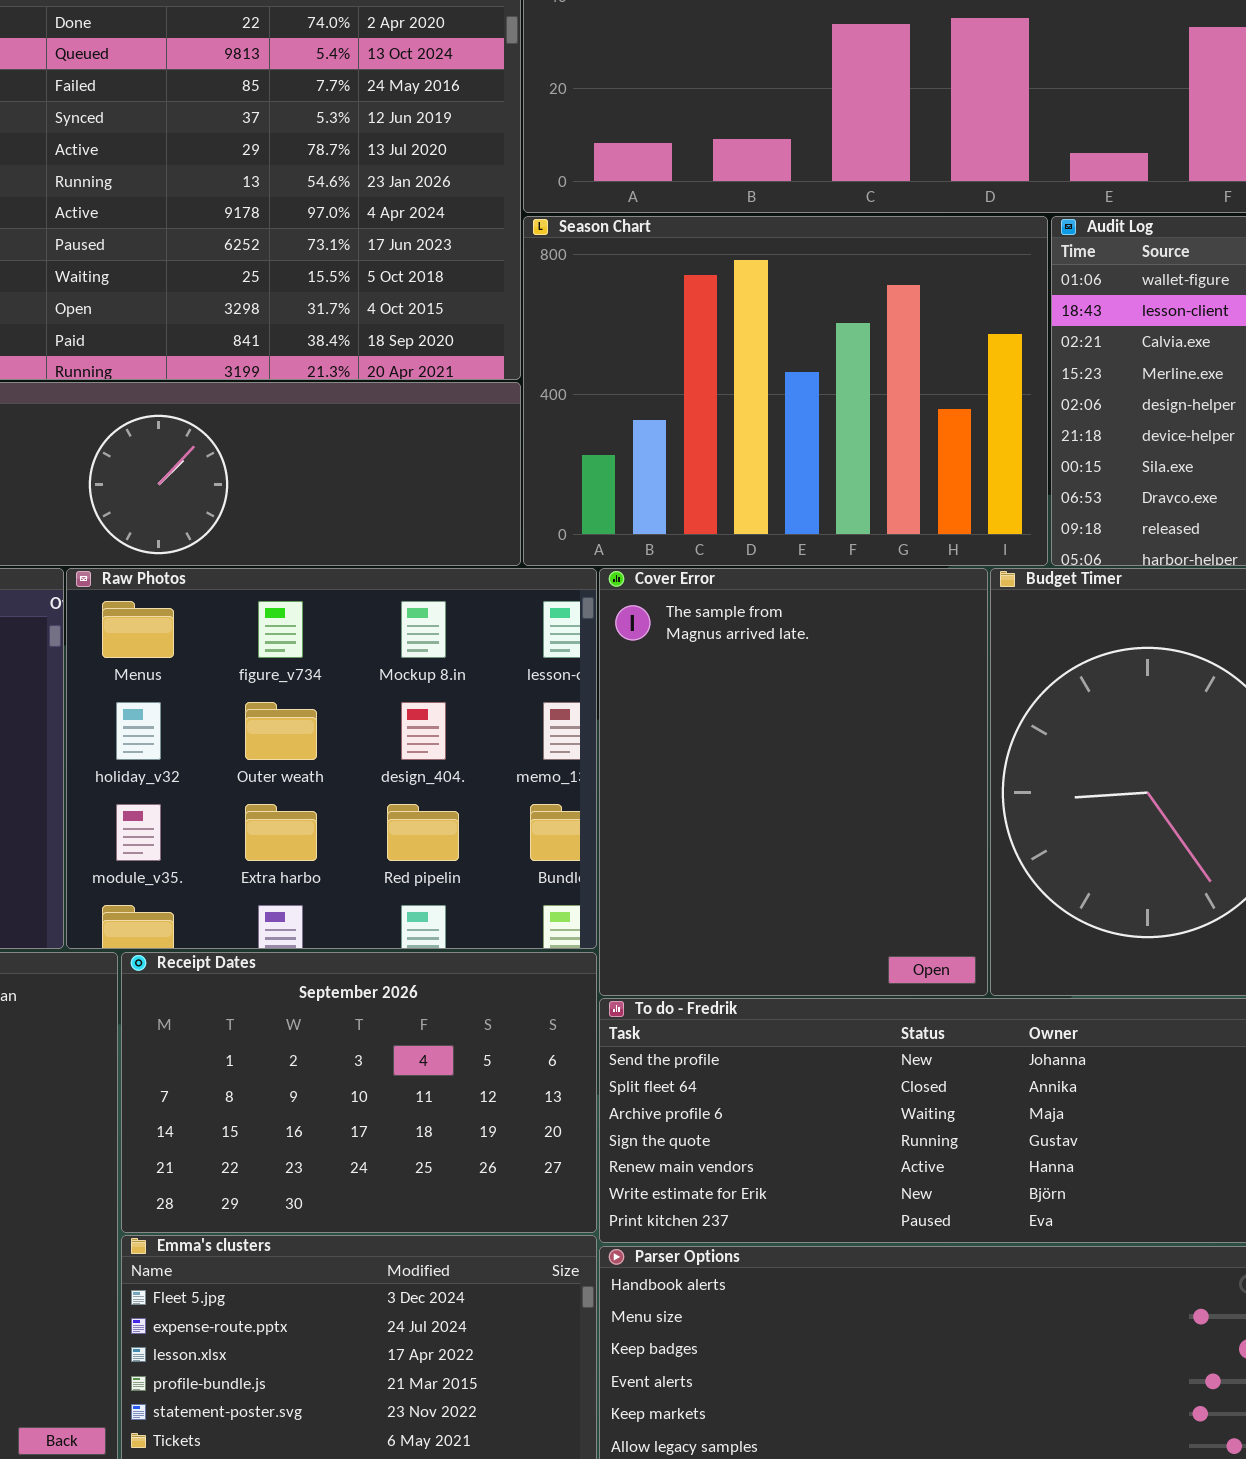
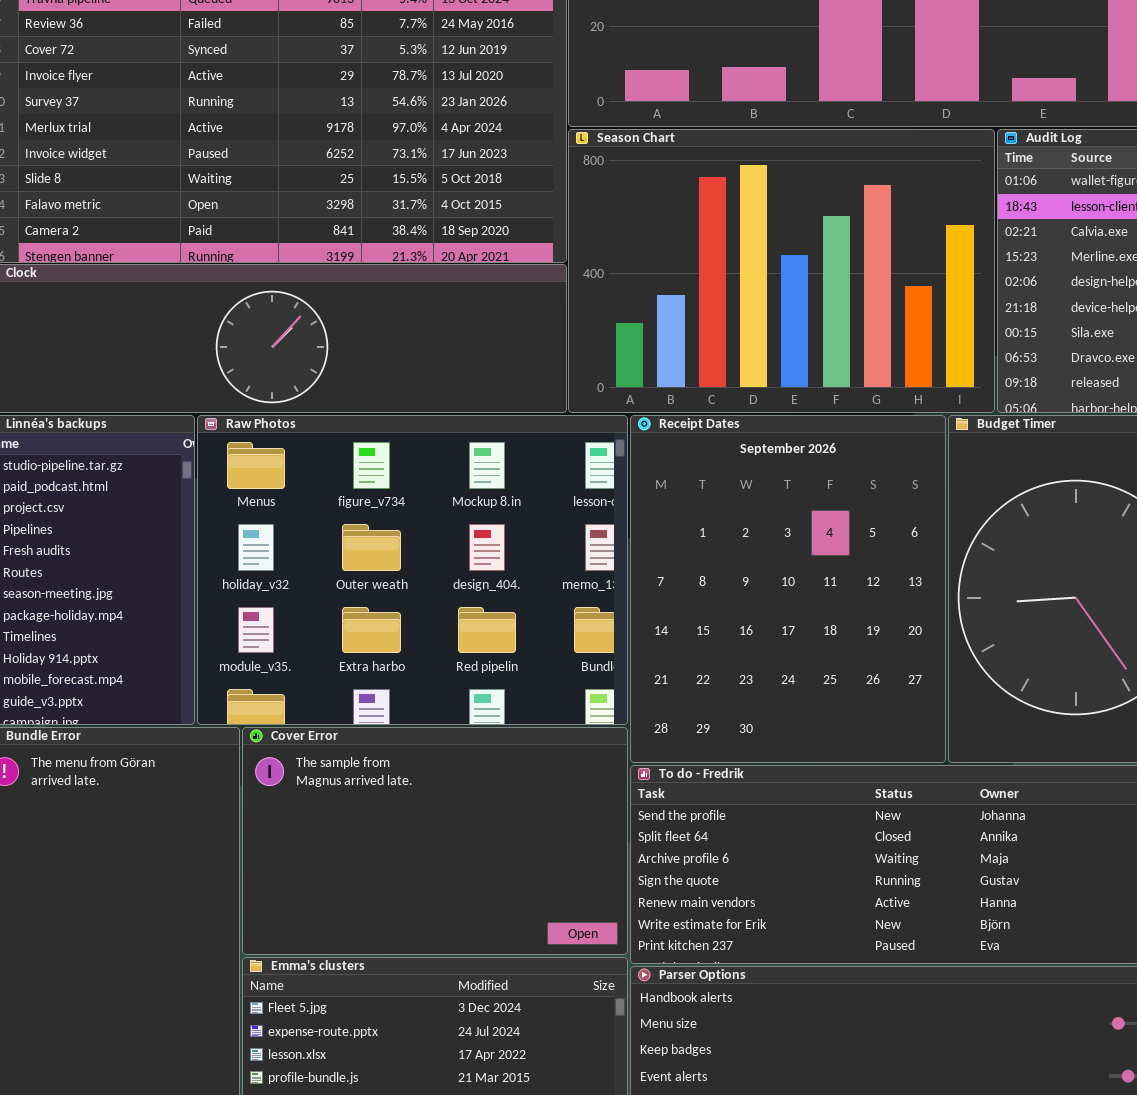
Cover Error: [599,568,988,996] -> [242,727,628,955], moved, resized
Receipt Dates: [121,952,597,1233] -> [630,415,946,763], moved, resized

